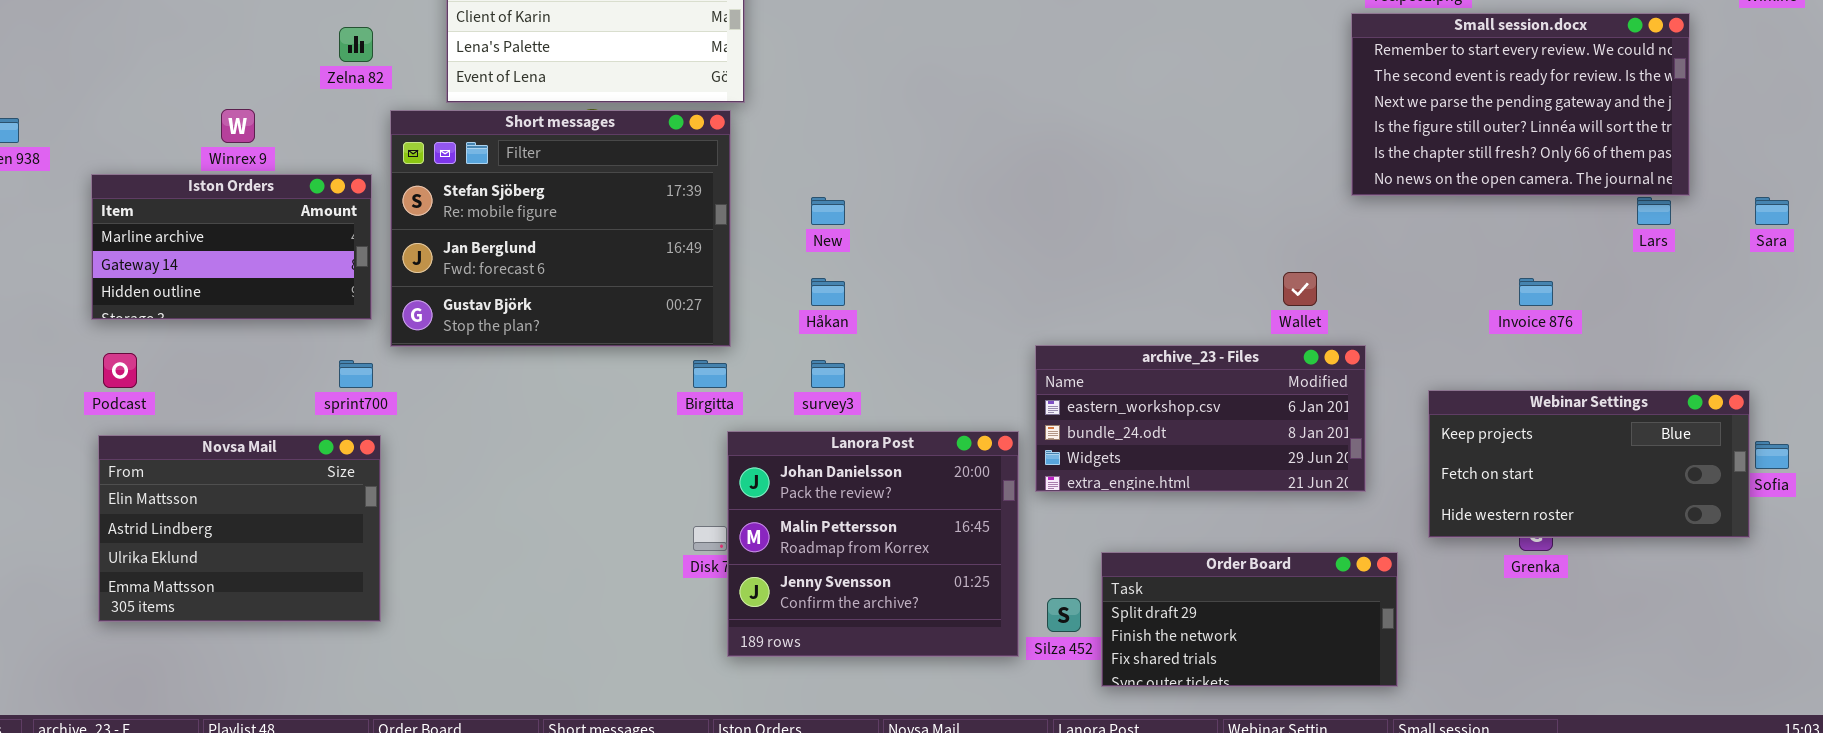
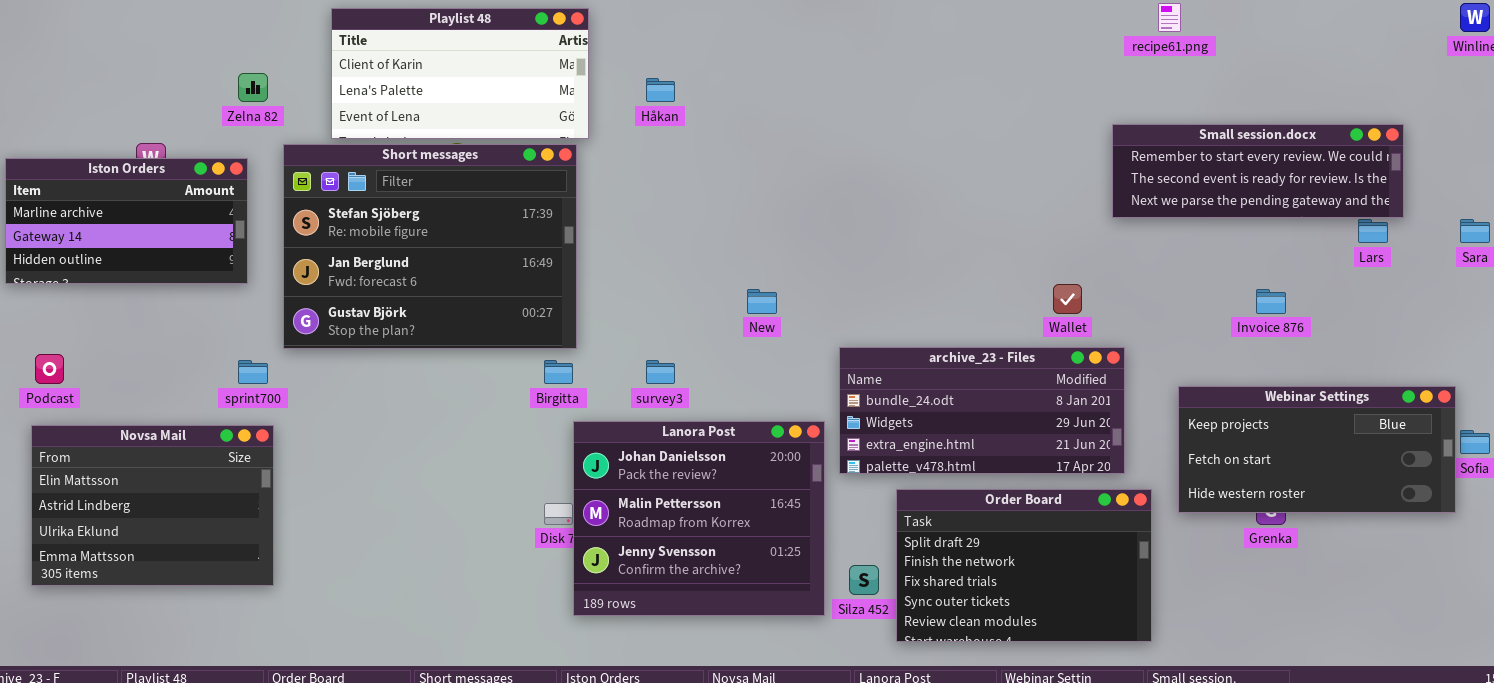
Small session.docx: [1351,13,1690,196] -> [1112,124,1404,218], resized
Iston Orders: [91,174,372,320] -> [5,158,248,284], moved
New: [811,197,845,225] -> [747,289,777,314], moved
Håkan: [811,278,845,306] -> [646,78,675,102], moved
archive_23 - Files: [1035,345,1366,492] -> [839,347,1125,474], scrolled down 1 row
Order Board: [1101,552,1398,687] -> [896,489,1152,642], resized

